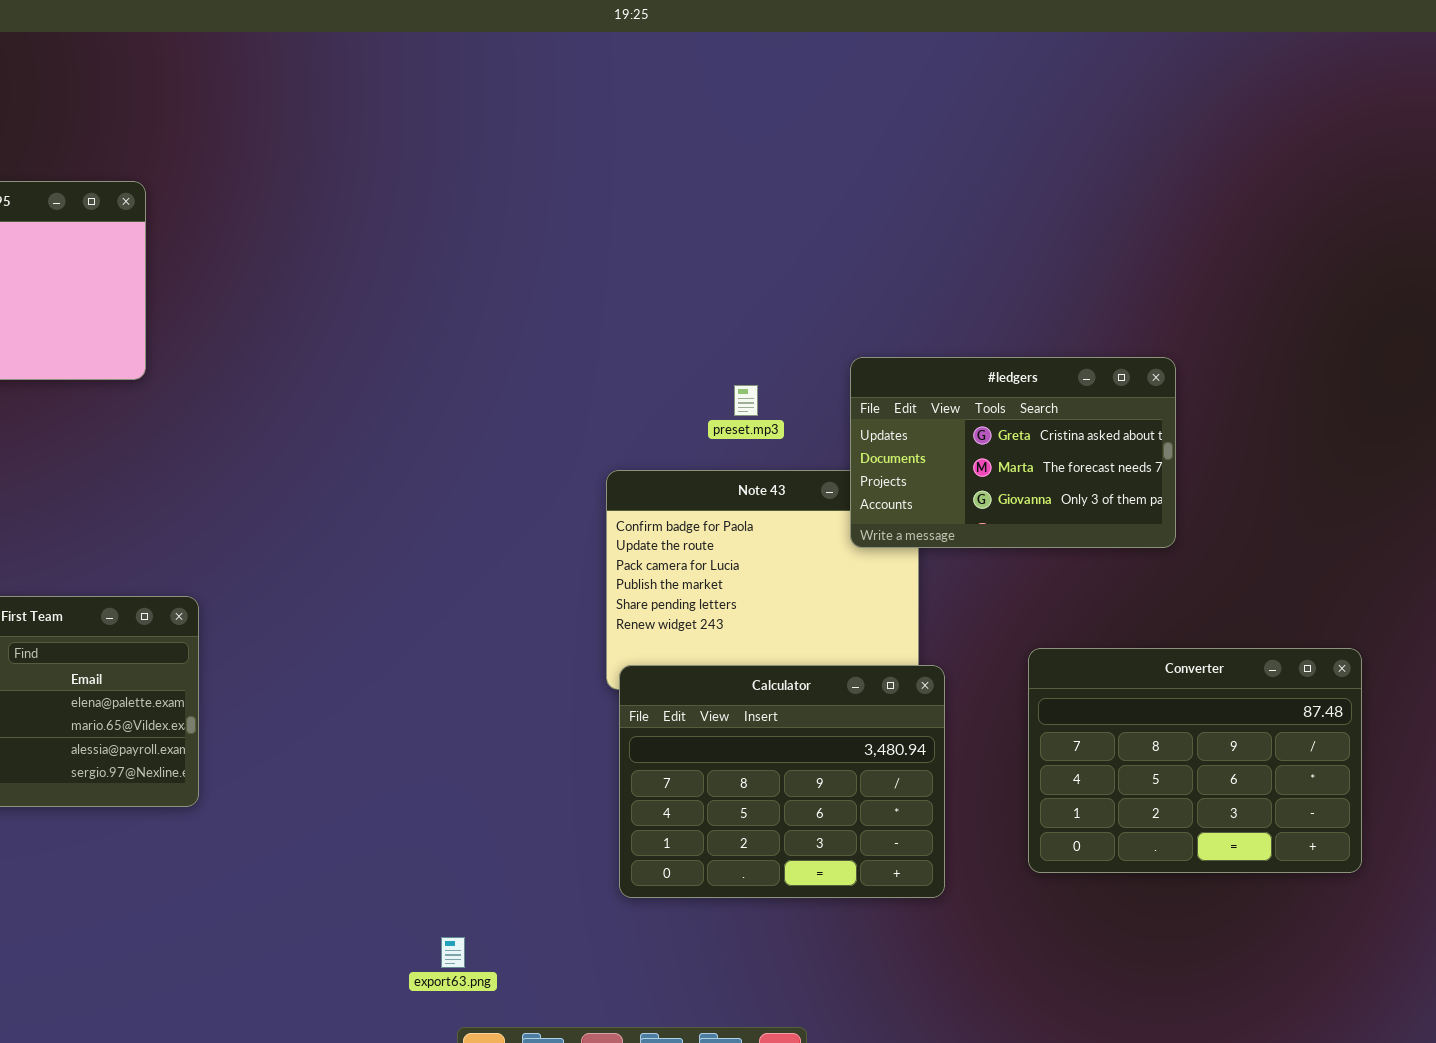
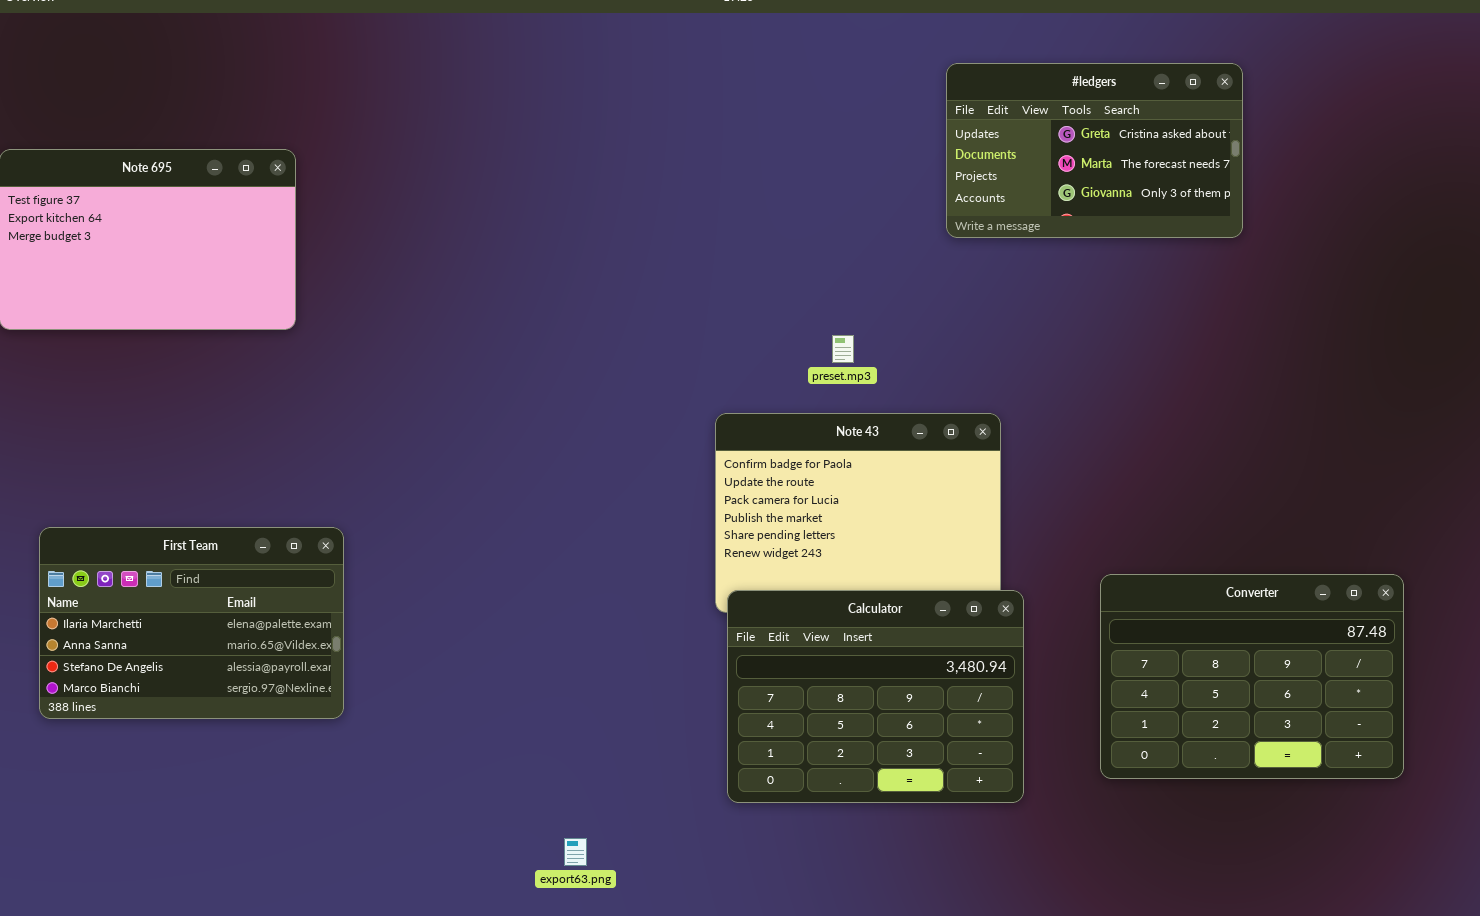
#ledgers: [850,357,1176,548] -> [946,63,1243,238], moved

